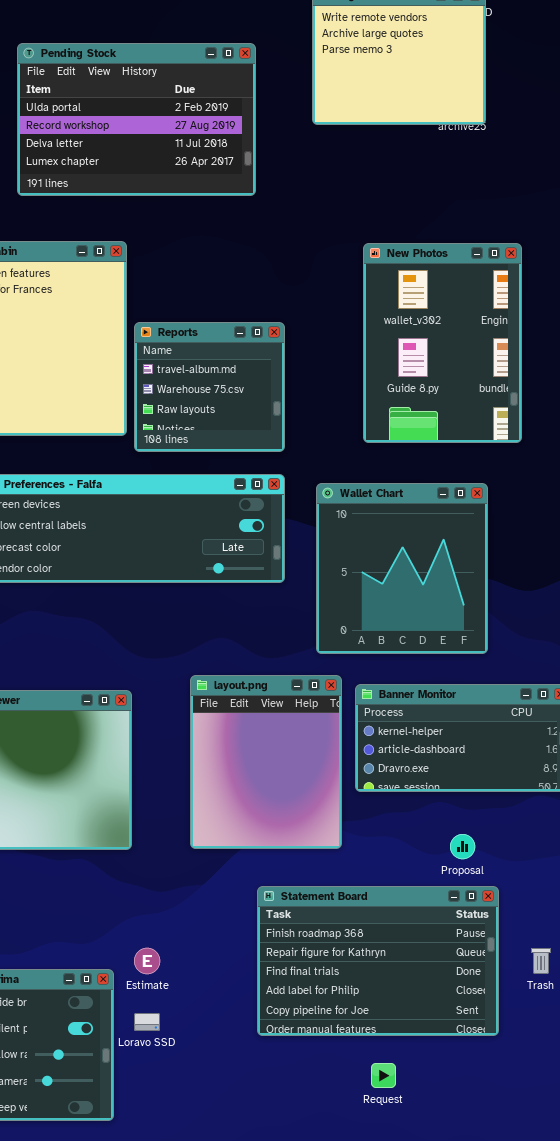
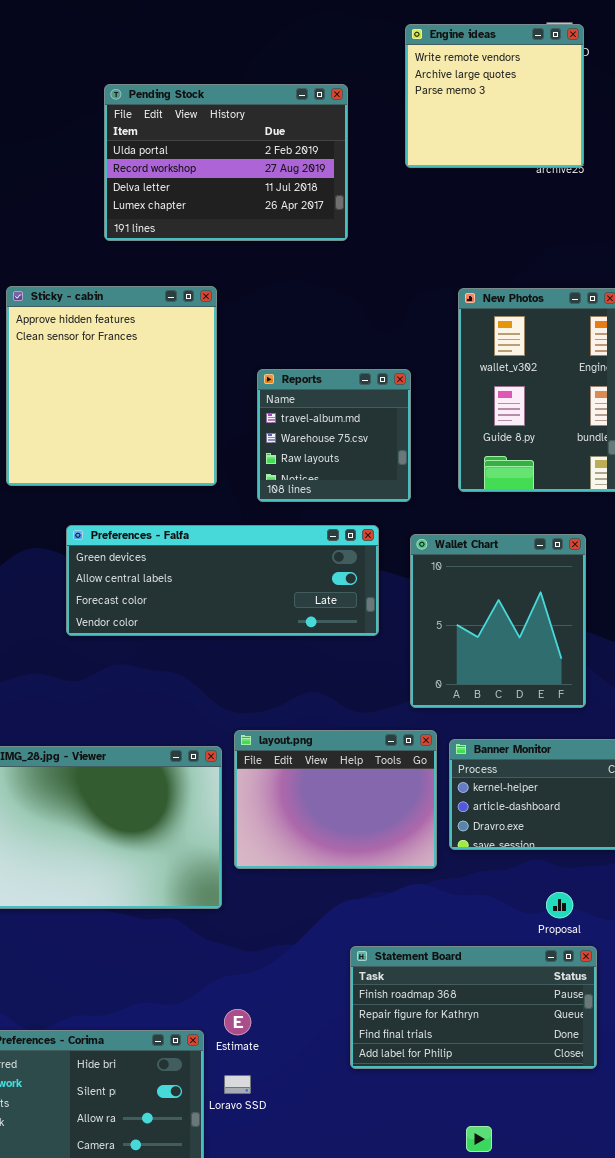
Reports: [134,322,285,452] -> [257,369,411,502], moved
layout.png: [190,675,342,849] -> [234,730,437,869], resized
Statement Board: [257,886,499,1036] -> [350,946,597,1069], resized

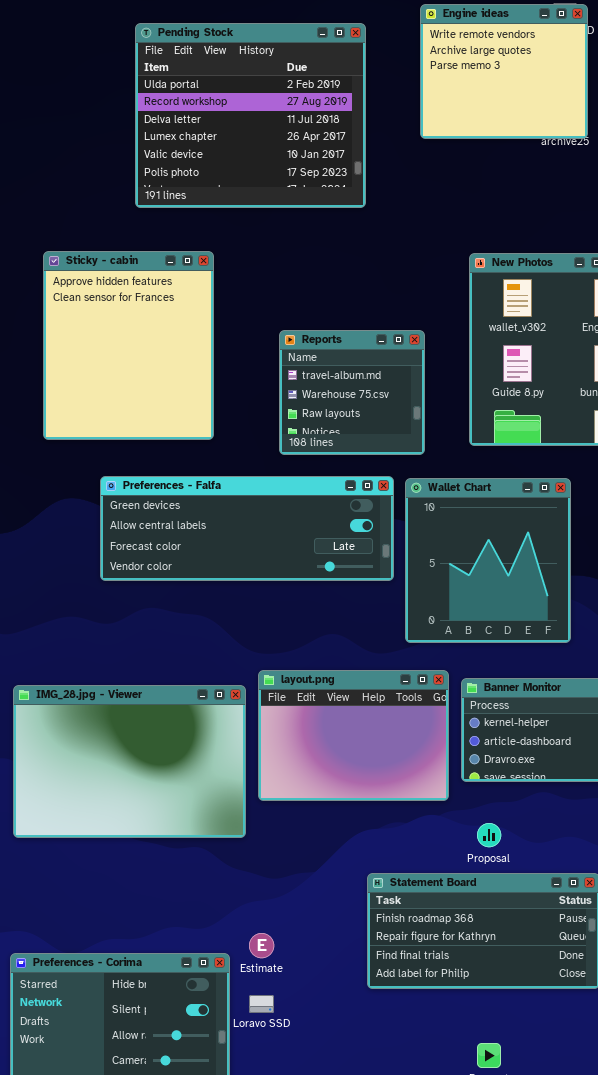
Pending Stock: [104,84,348,241] -> [135,23,366,208], resized
Sticky - cabin: [6,286,217,486] -> [43,251,214,440], resized
Wallet Chart: [410,534,586,708] -> [405,478,571,643], moved
Proposal: [546,892,573,918] -> [477,823,501,847], moved

